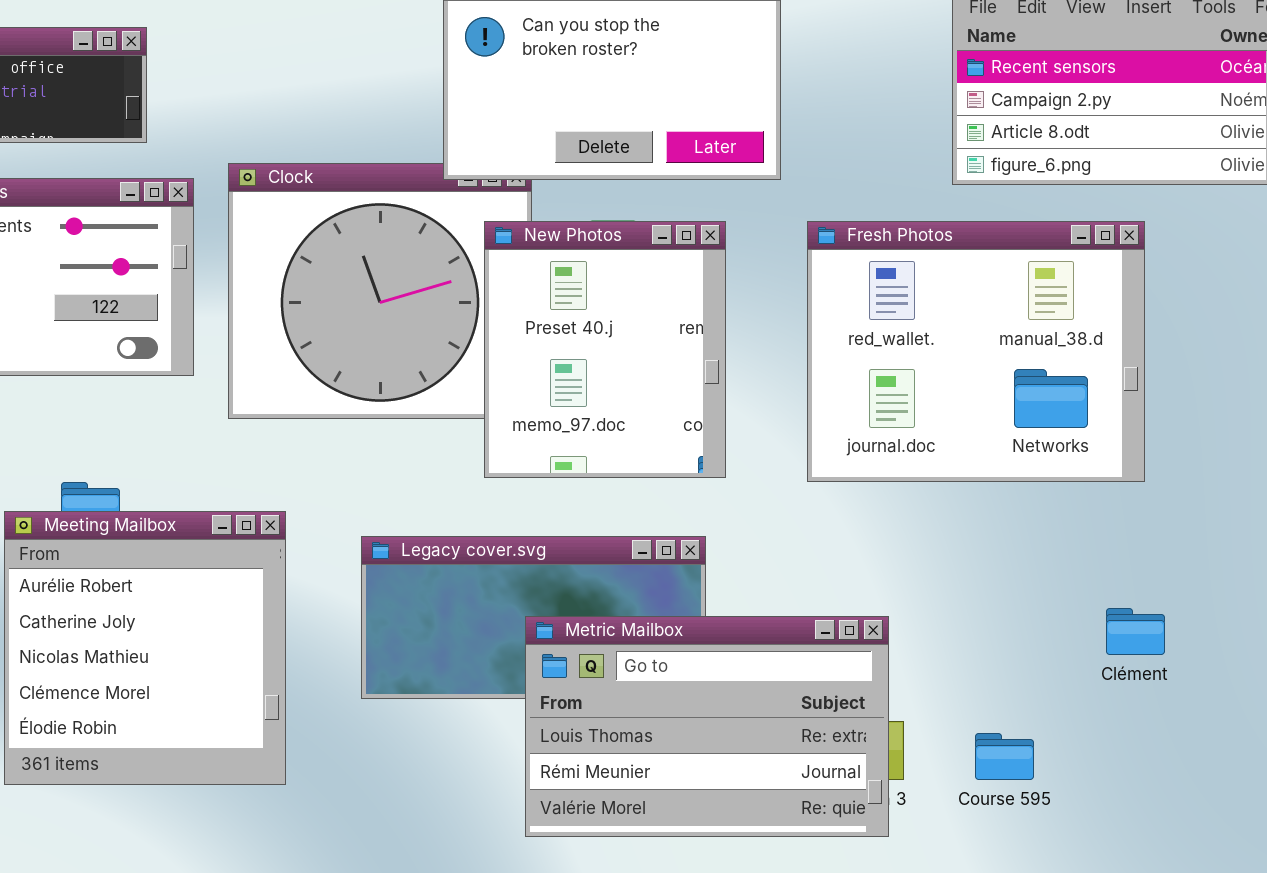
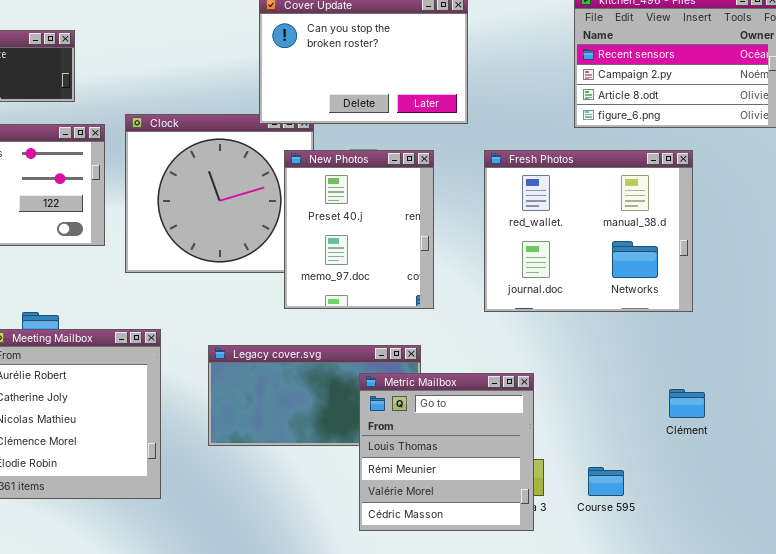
Metric Mailbox: [525,616,889,837] -> [359,373,534,531], resized

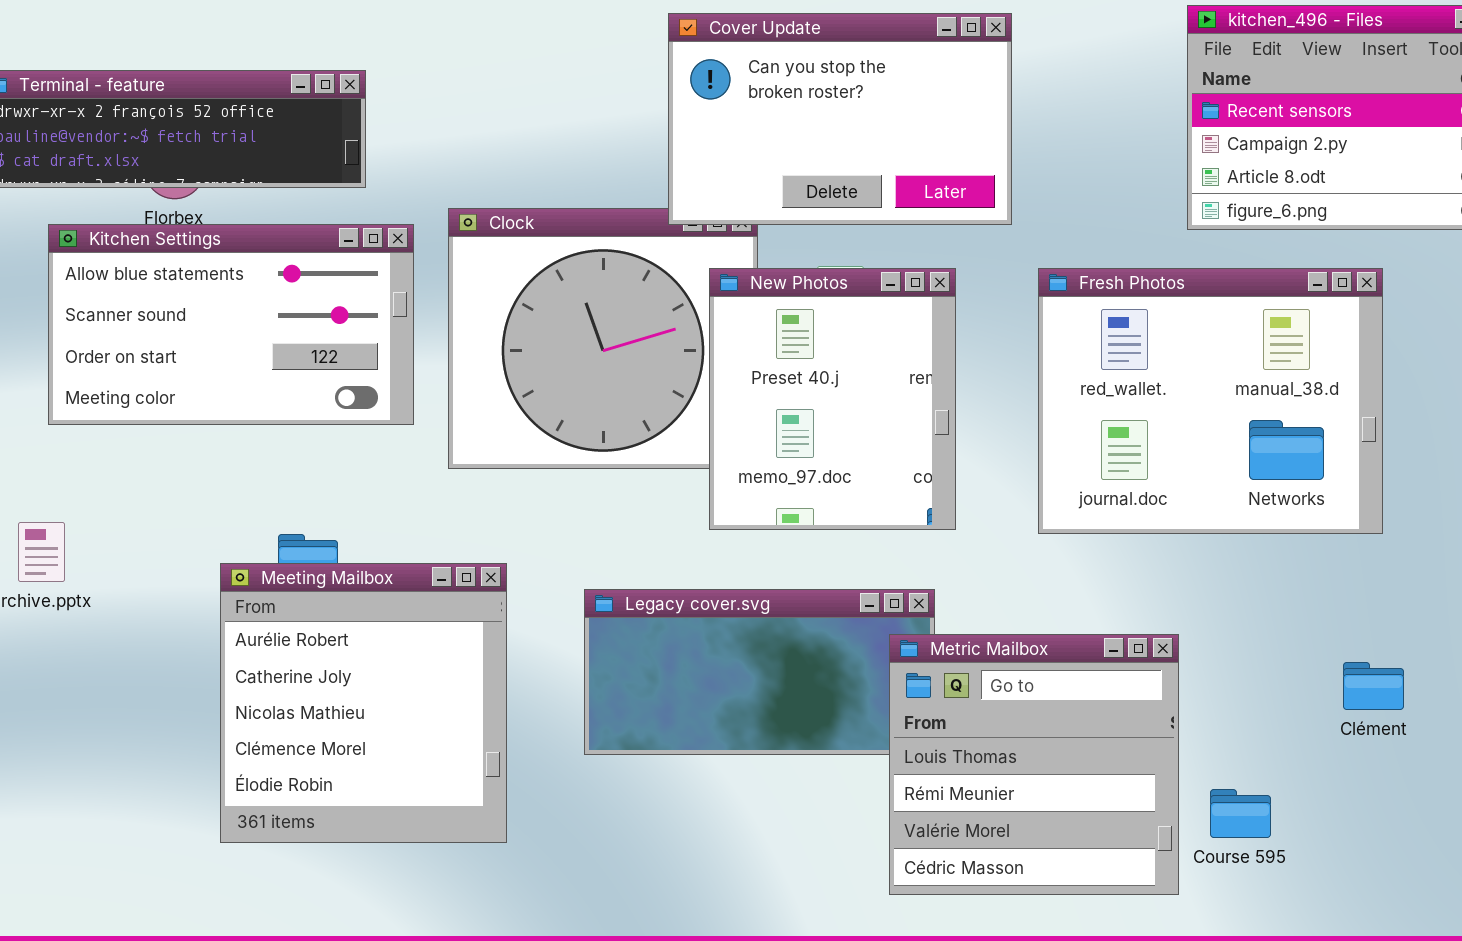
Metric Mailbox: [359,373,534,531] -> [889,634,1179,895], moved

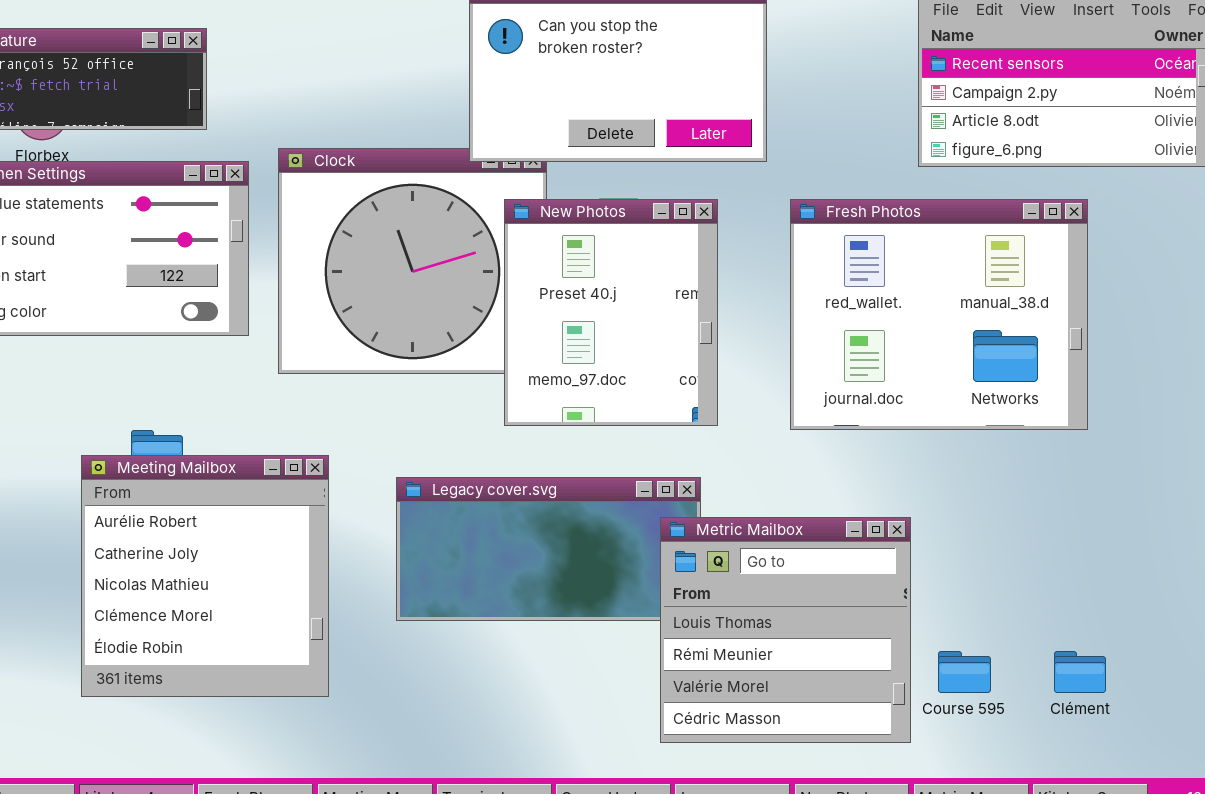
Clément: [1343,662,1404,710] -> [1054,651,1106,693], moved

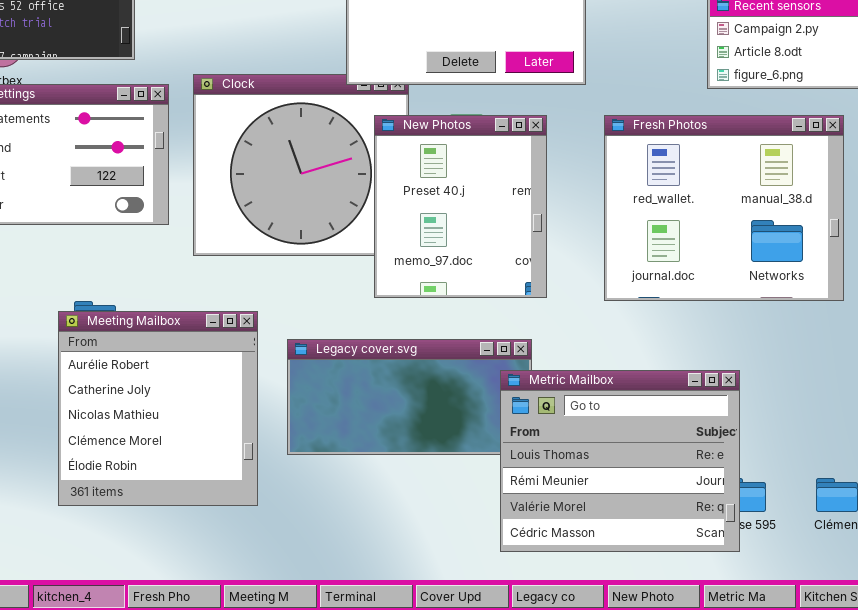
Meeting Mailbox: [81,455,329,697] -> [58,311,258,506], moved
Metric Mailbox: [660,517,911,743] -> [500,370,740,552], resized

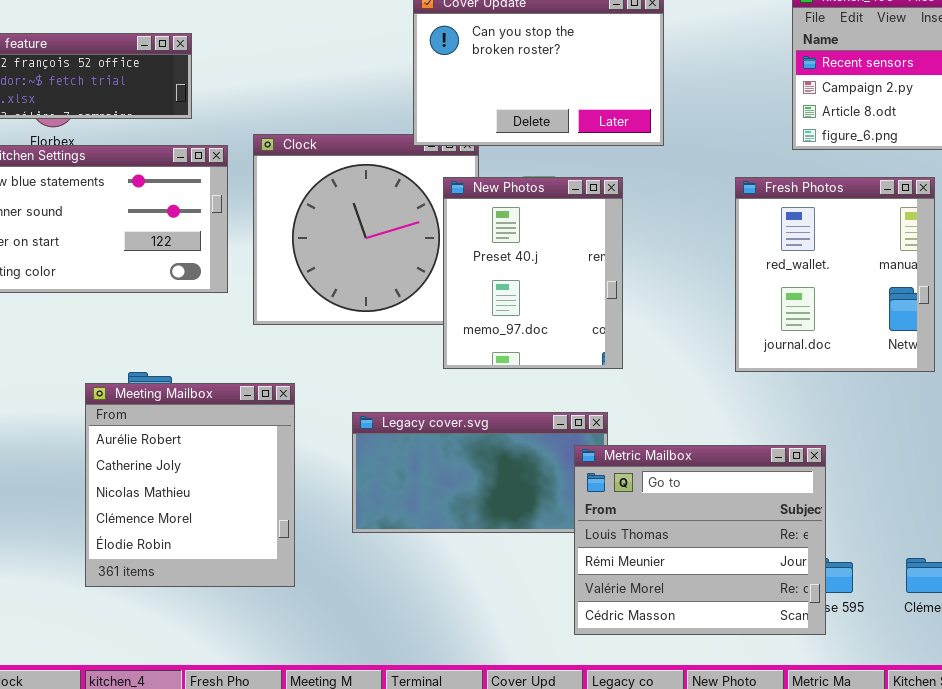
Fresh Photos: [604,115,844,301] -> [735,177,935,372], resized
Meeting Mailbox: [58,311,258,506] -> [85,383,295,587], moved

